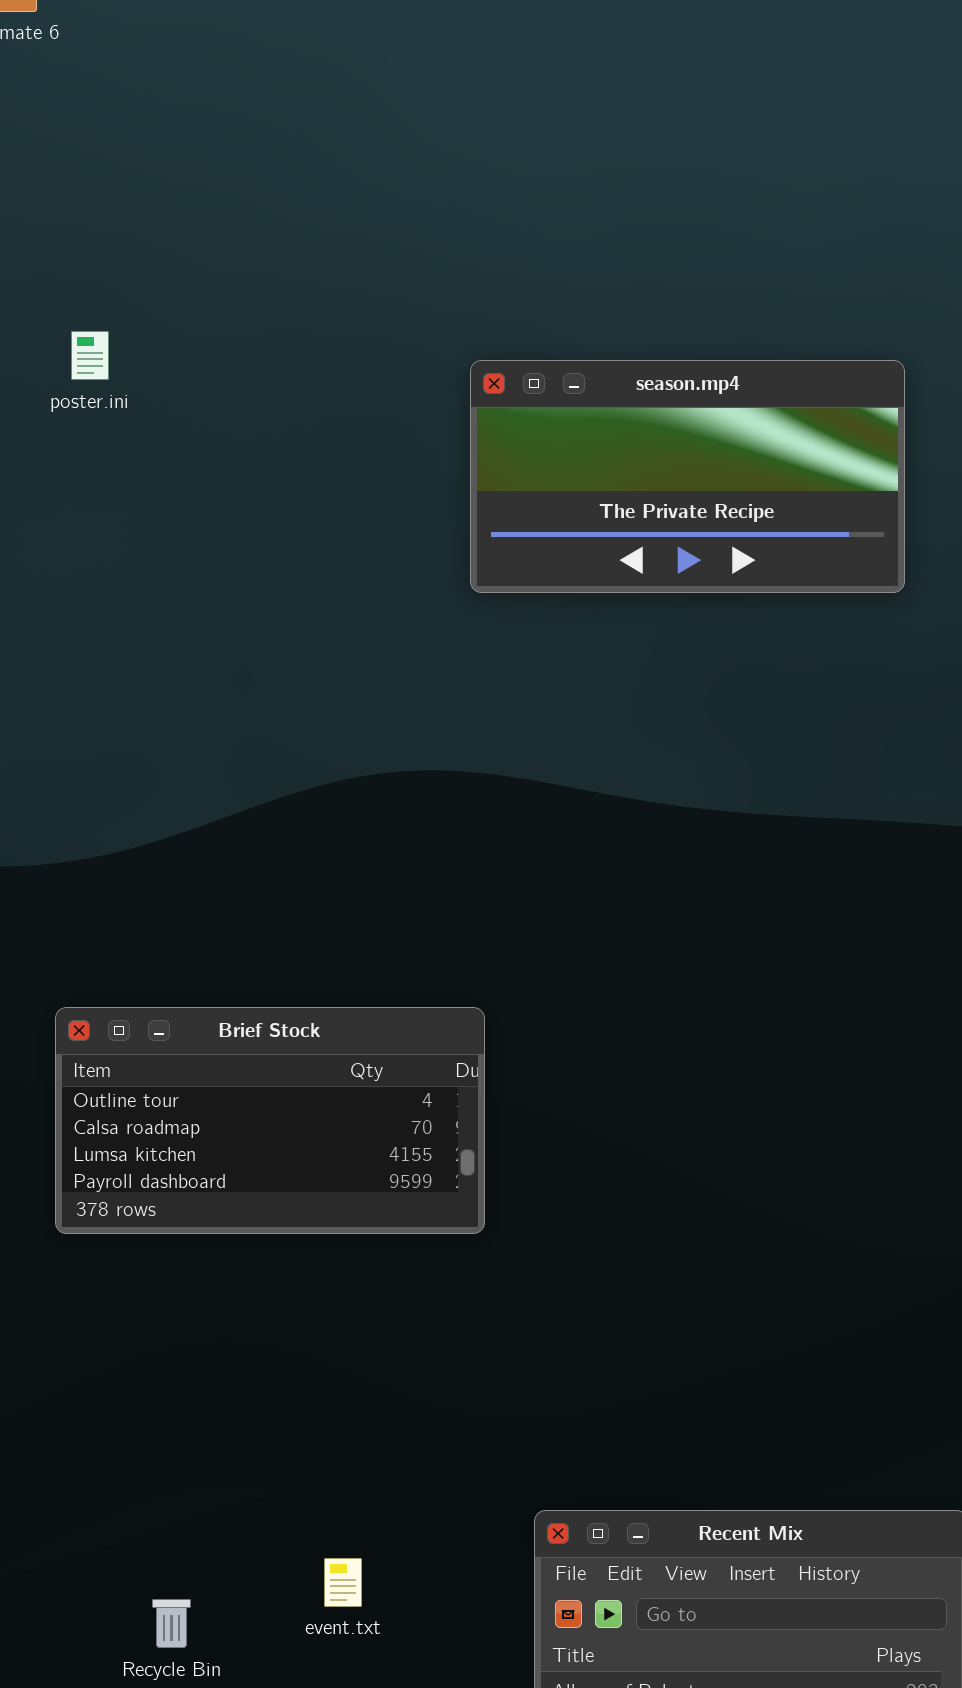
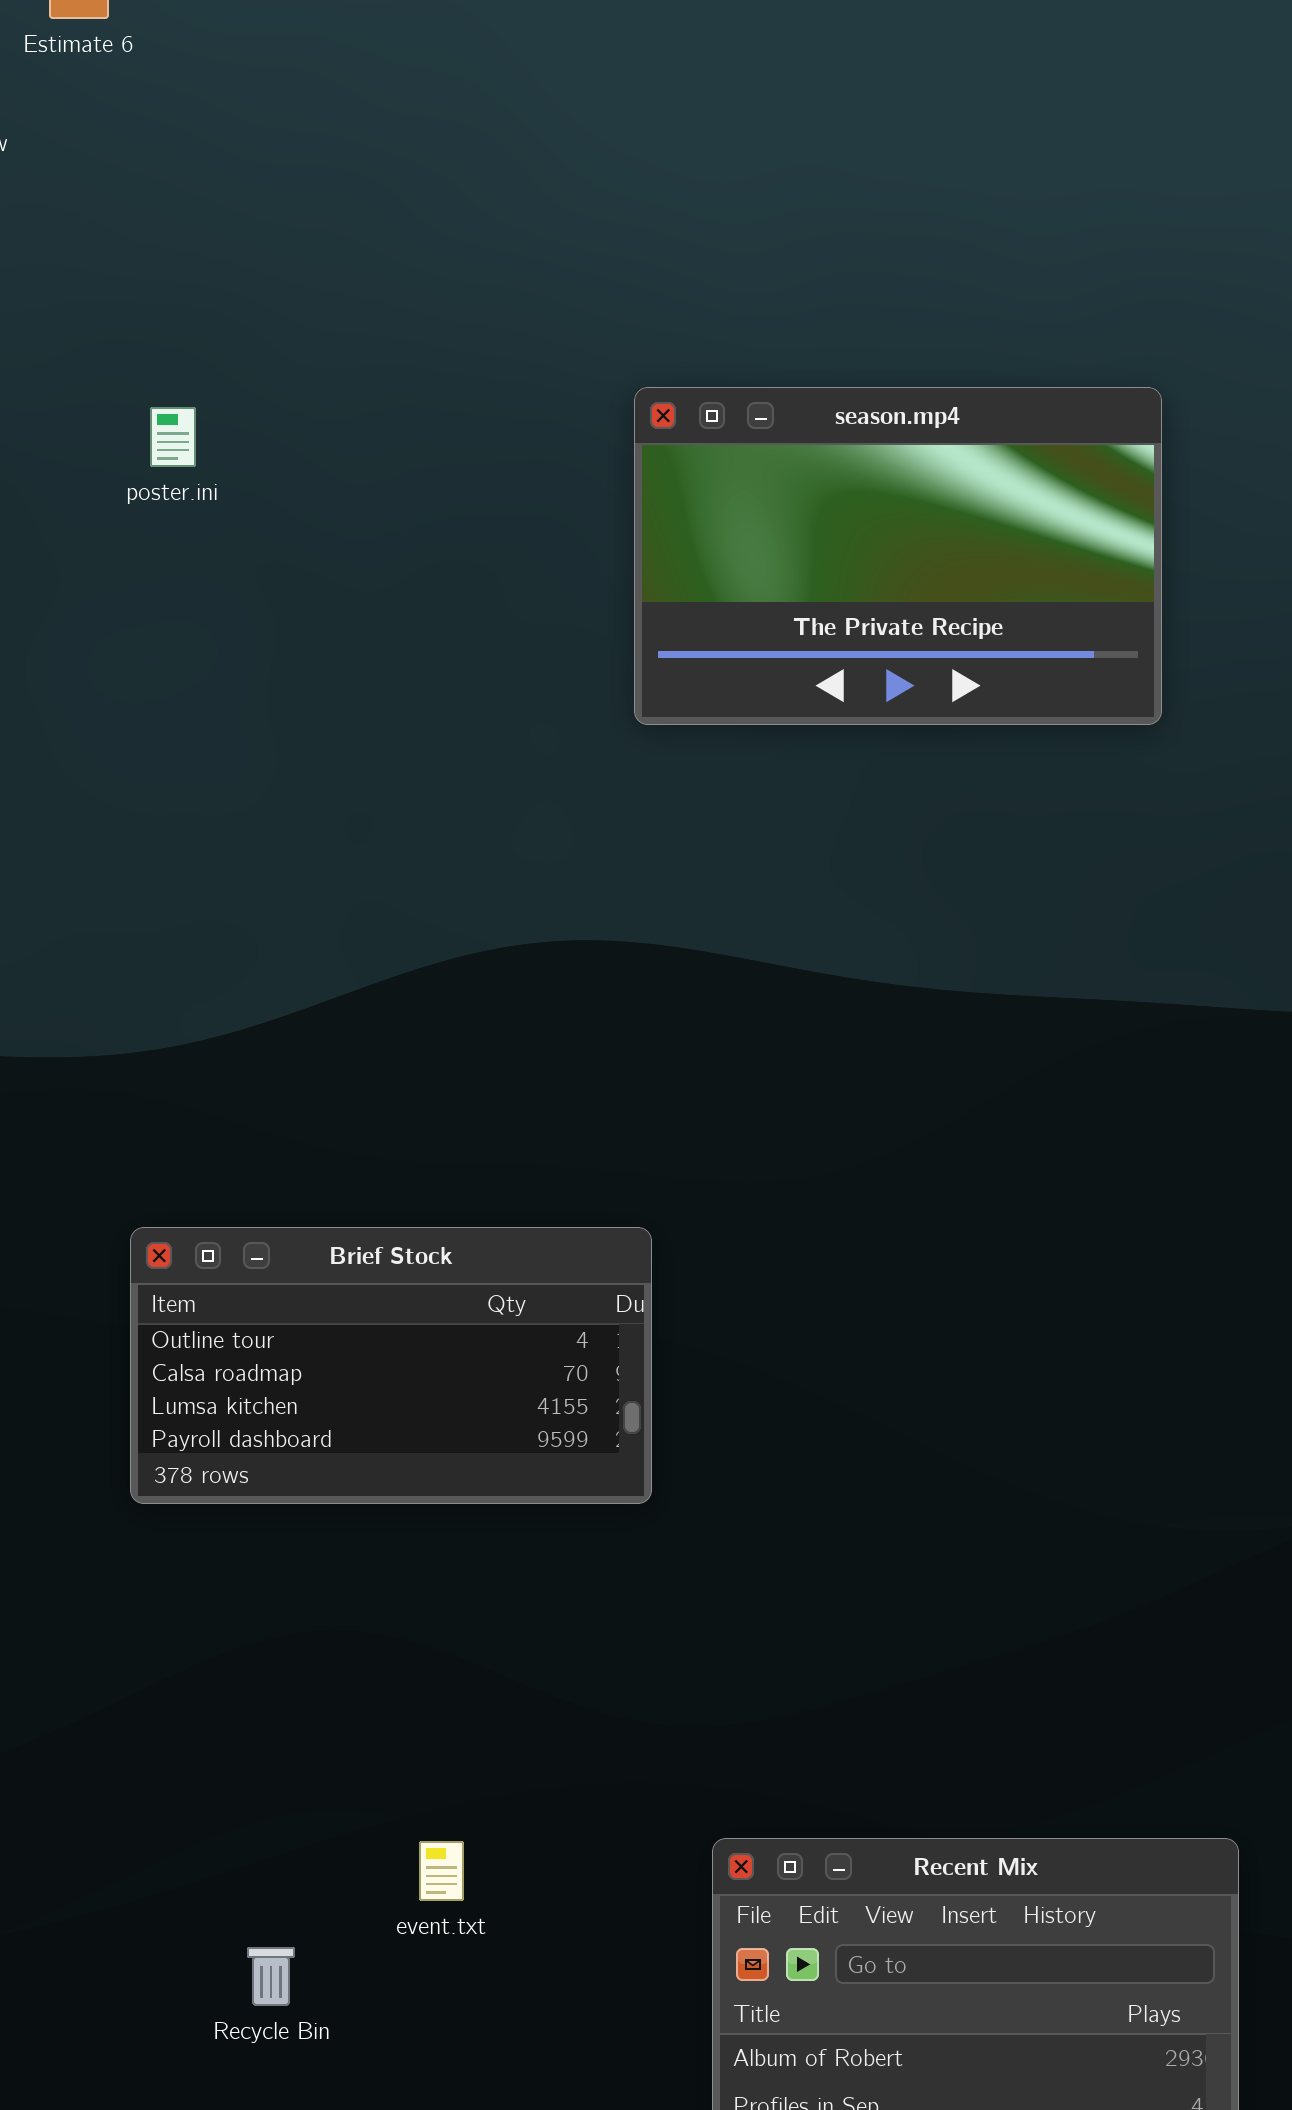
season.mp4: [470,360,905,593] -> [634,387,1162,725], resized
event.txt: [324,1558,362,1607] -> [419,1841,464,1901], moved

